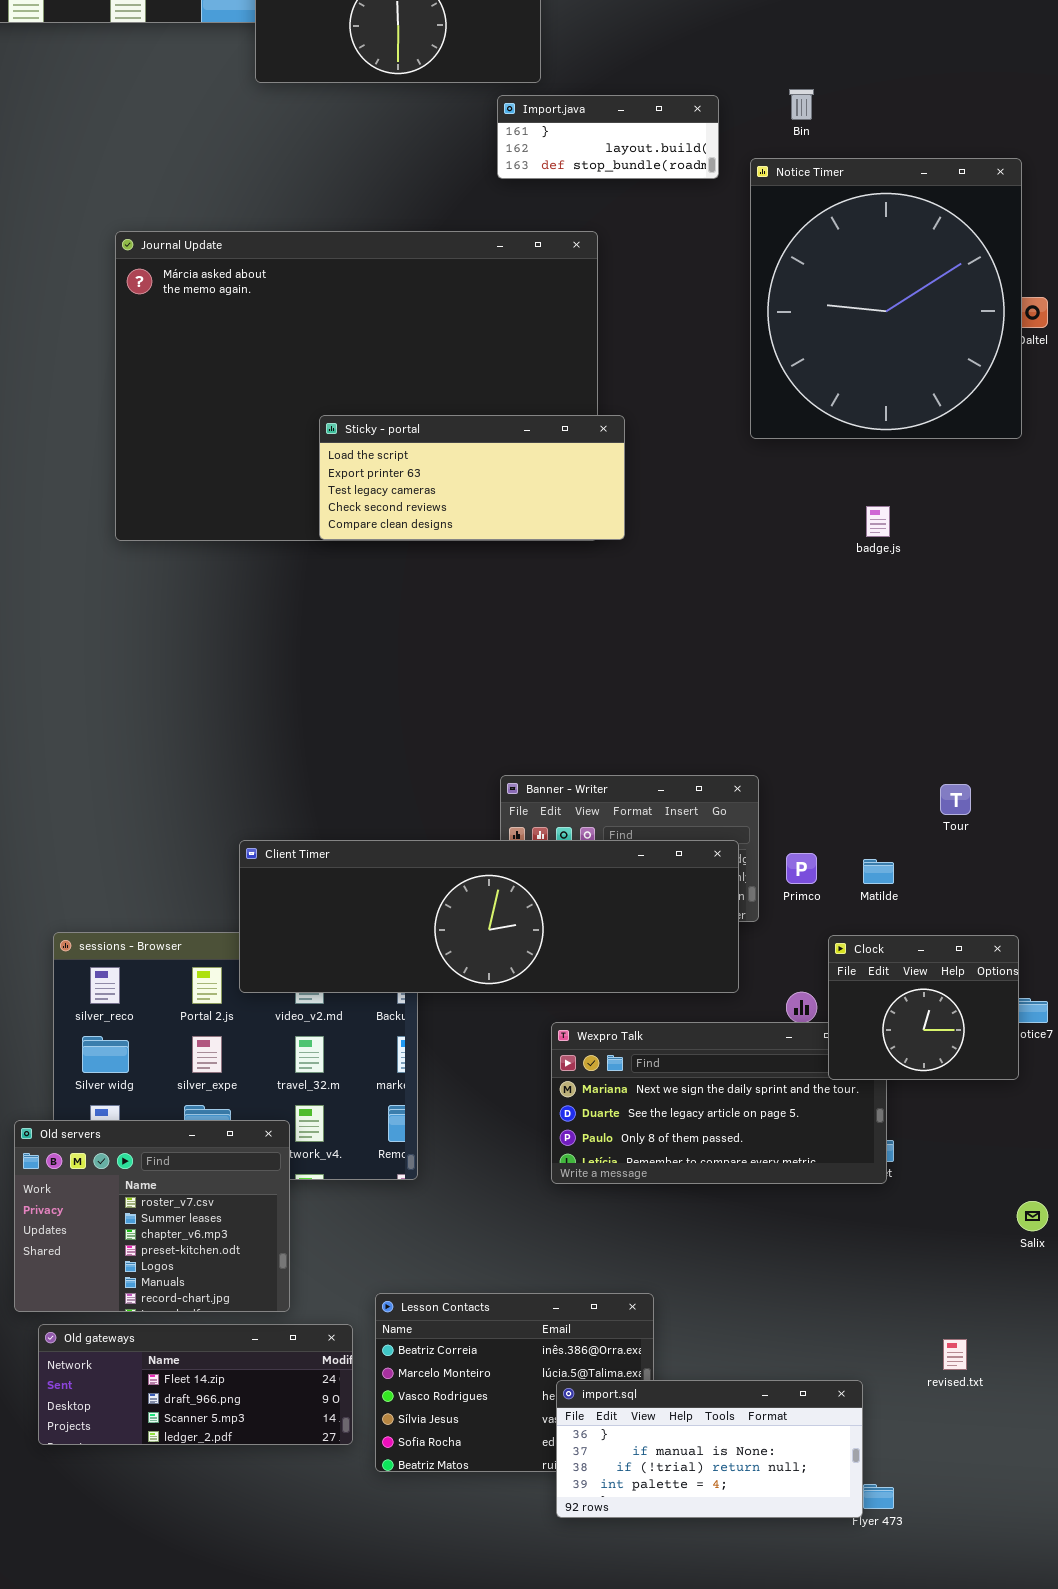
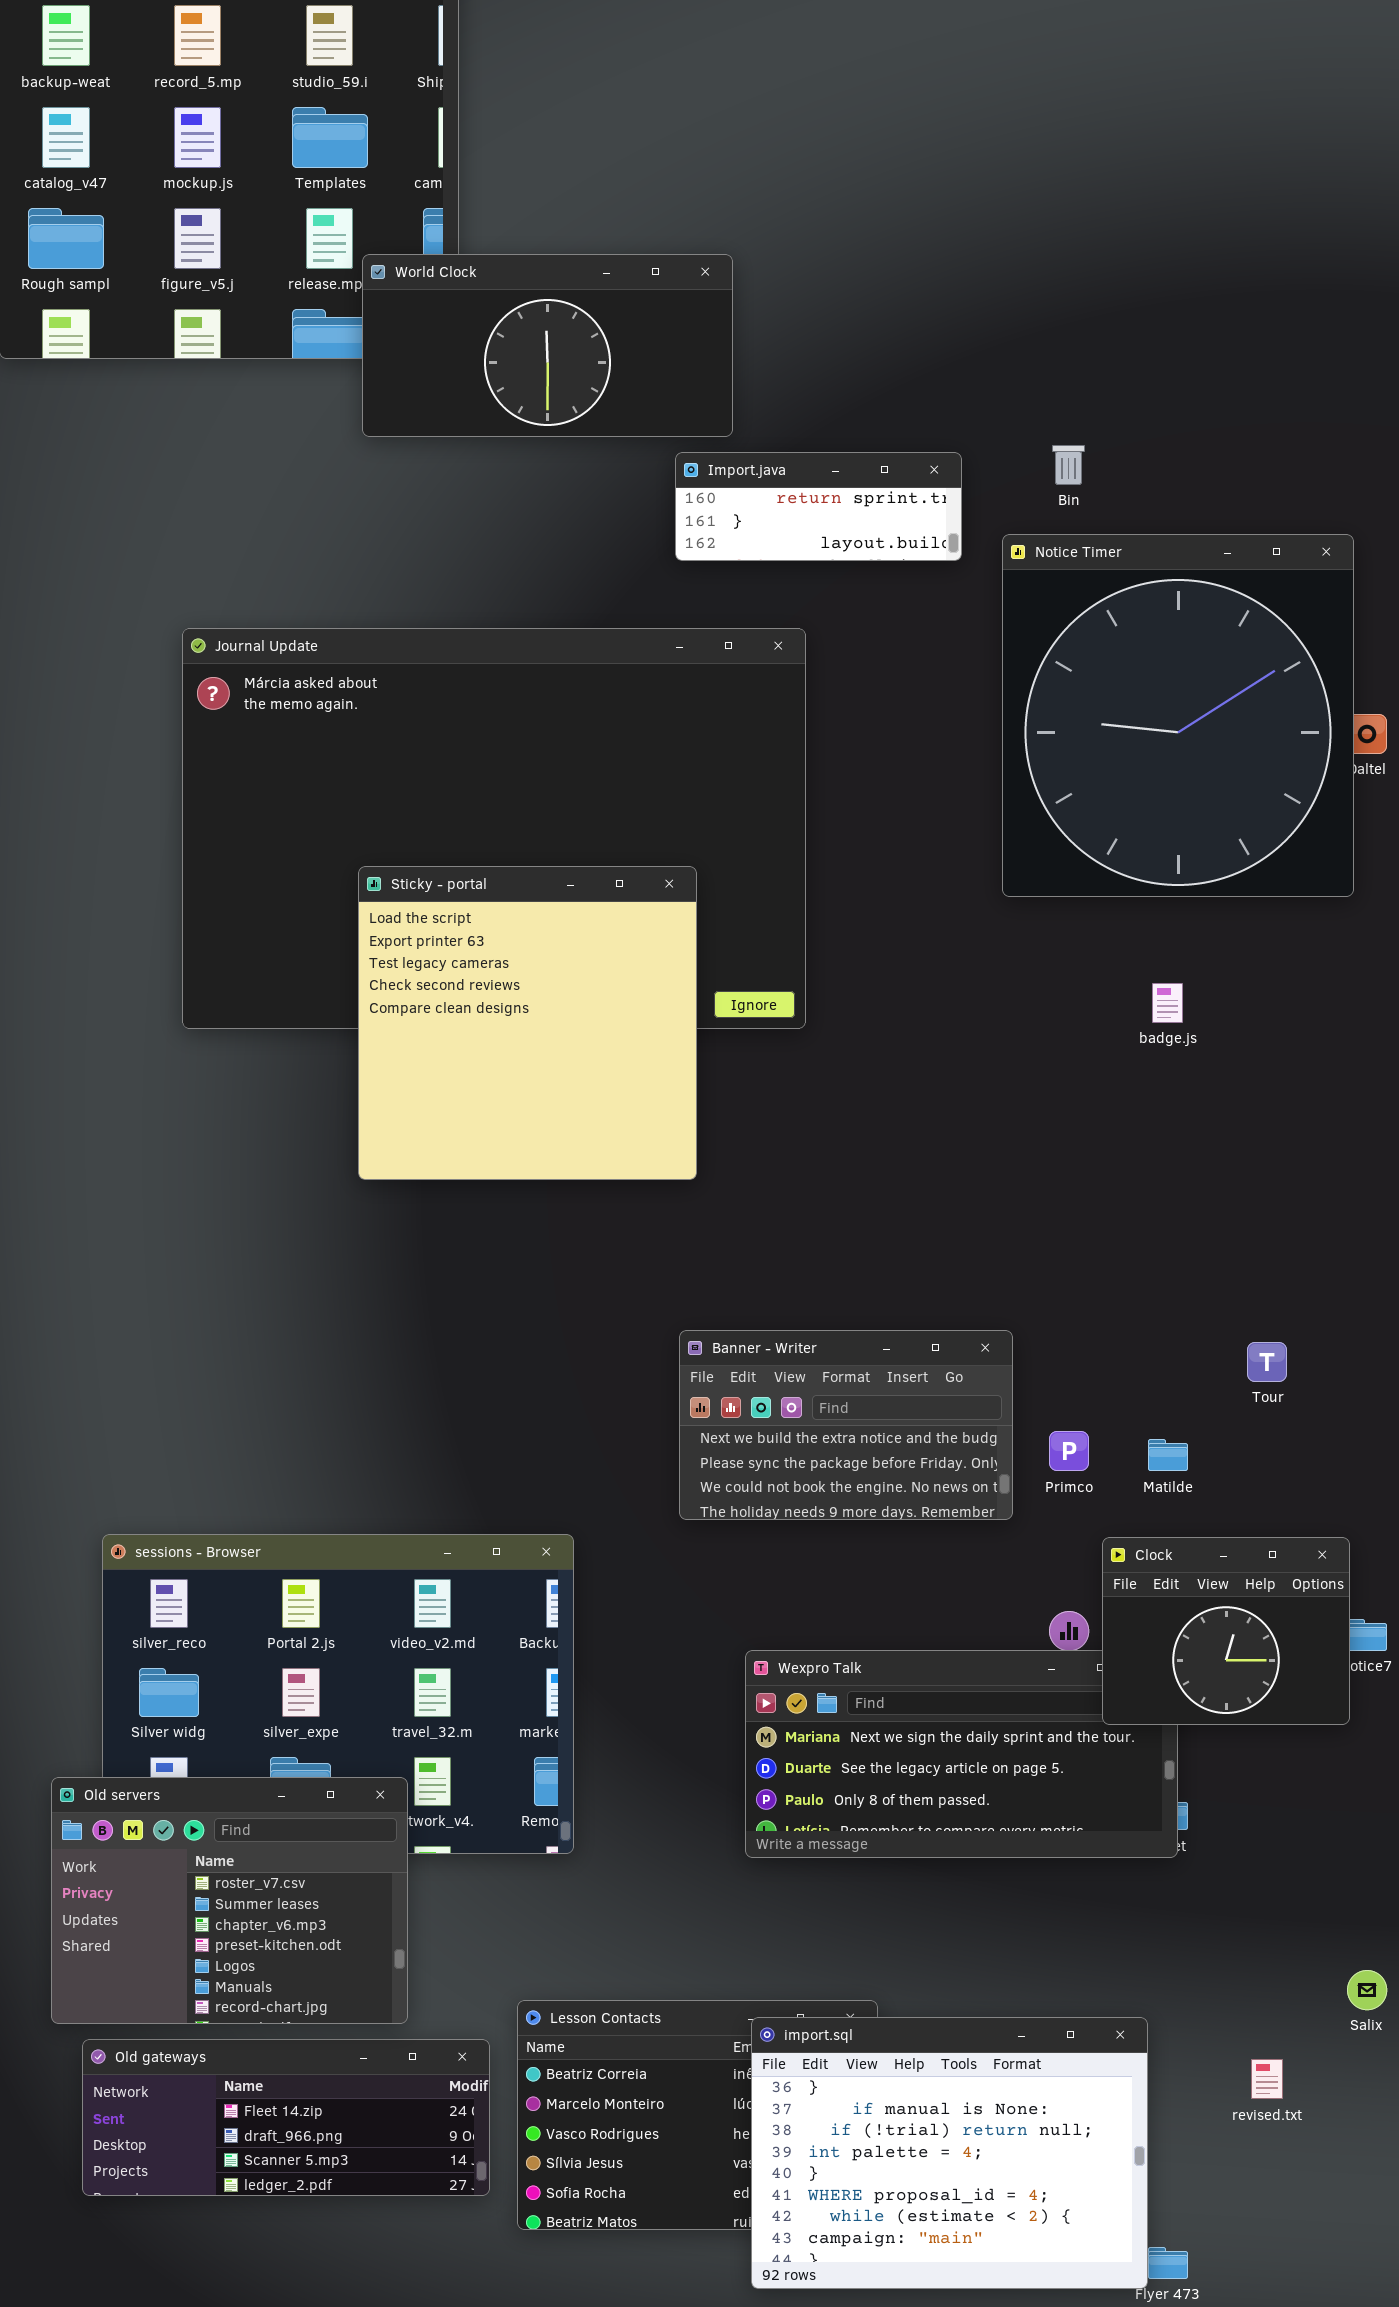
Import.java: [497,95,719,179] -> [675,452,962,561], scrolled up 1 row
Sticky - portal: [319,415,625,540] -> [358,866,697,1180], moved, resized
Client Timer: [239,840,739,993] -> none, closed
Salix: [1017,1201,1048,1231] -> [1347,1970,1387,2010], moved
import.sql: [556,1380,863,1518] -> [751,2017,1148,2289], resized

